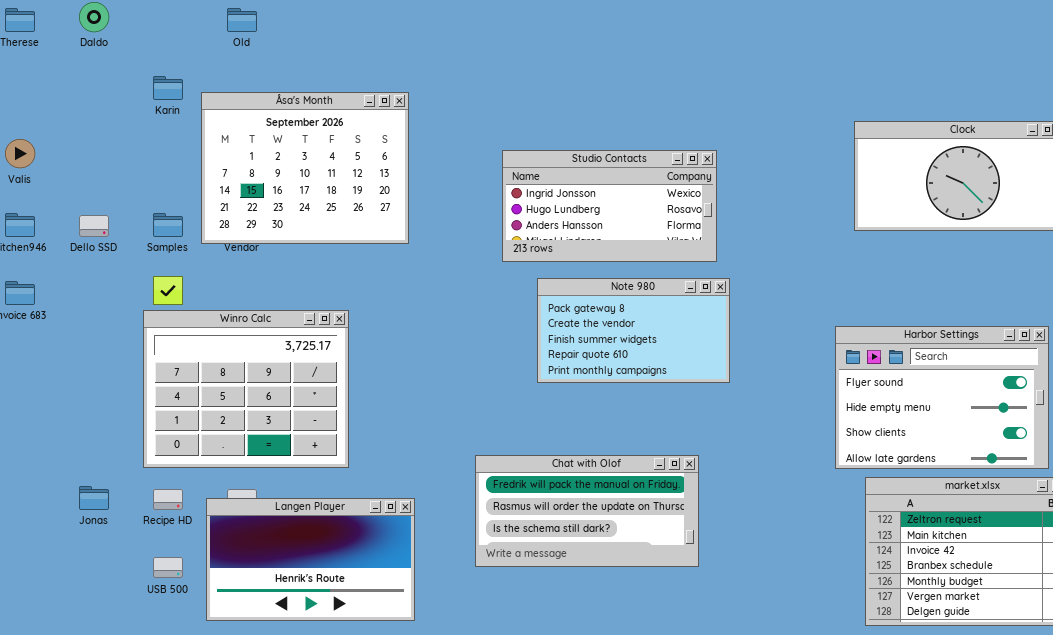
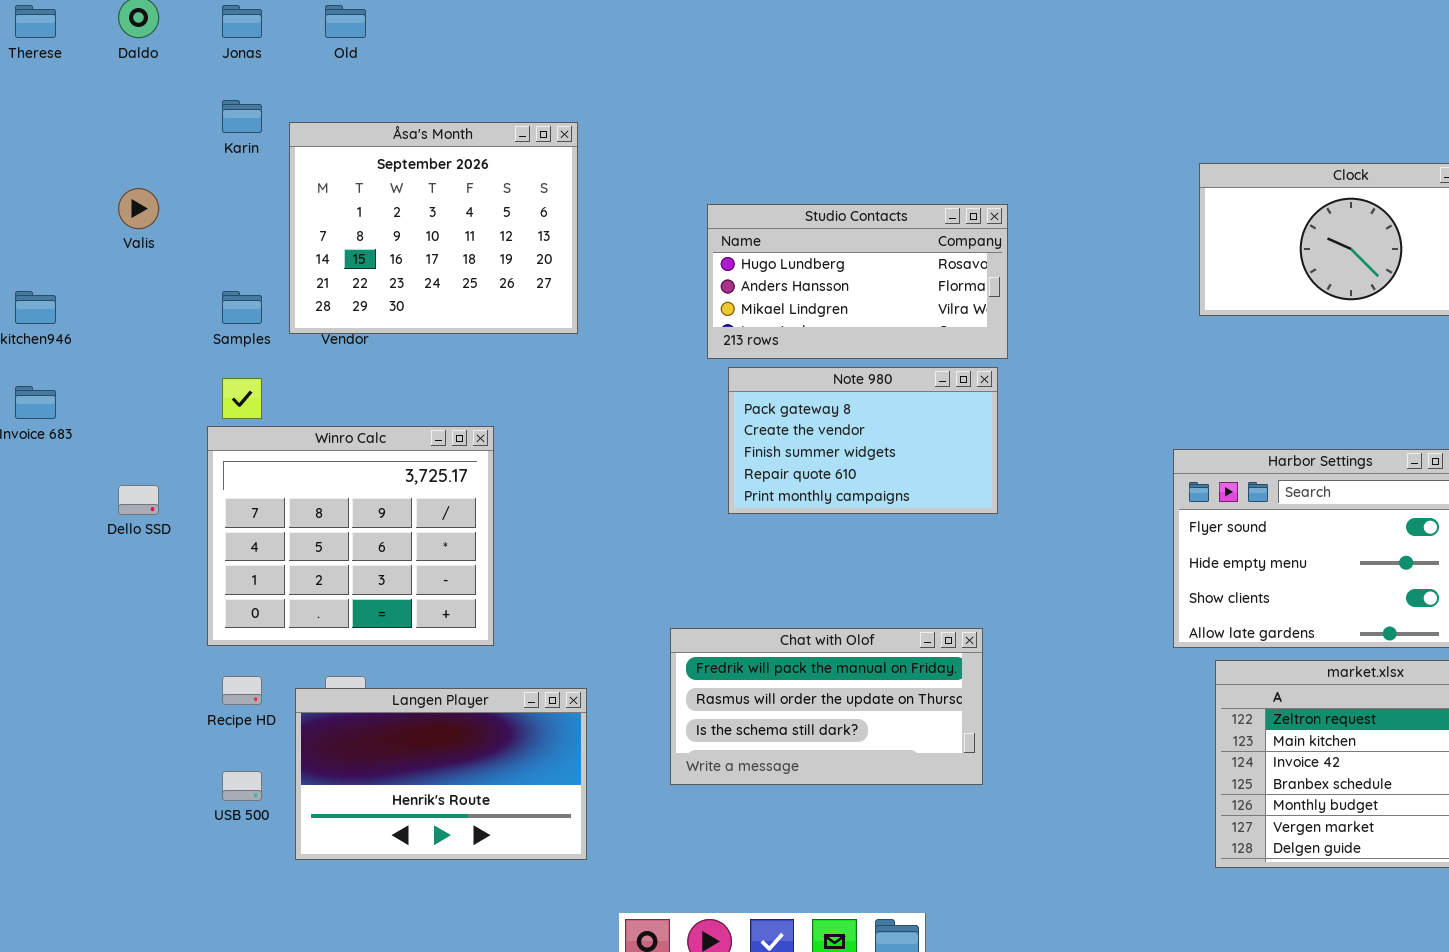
Valis: [5,139,35,168] -> [118,188,159,229], moved
Studio Contacts: [502,150,717,262] -> [707,204,1008,359], scrolled down 1 row
Dello SSD: [79,215,109,237] -> [118,485,159,515], moved
Note 980: [537,278,730,383] -> [728,367,998,514], moved
Jonas: [79,486,109,510] -> [222,5,262,38], moved

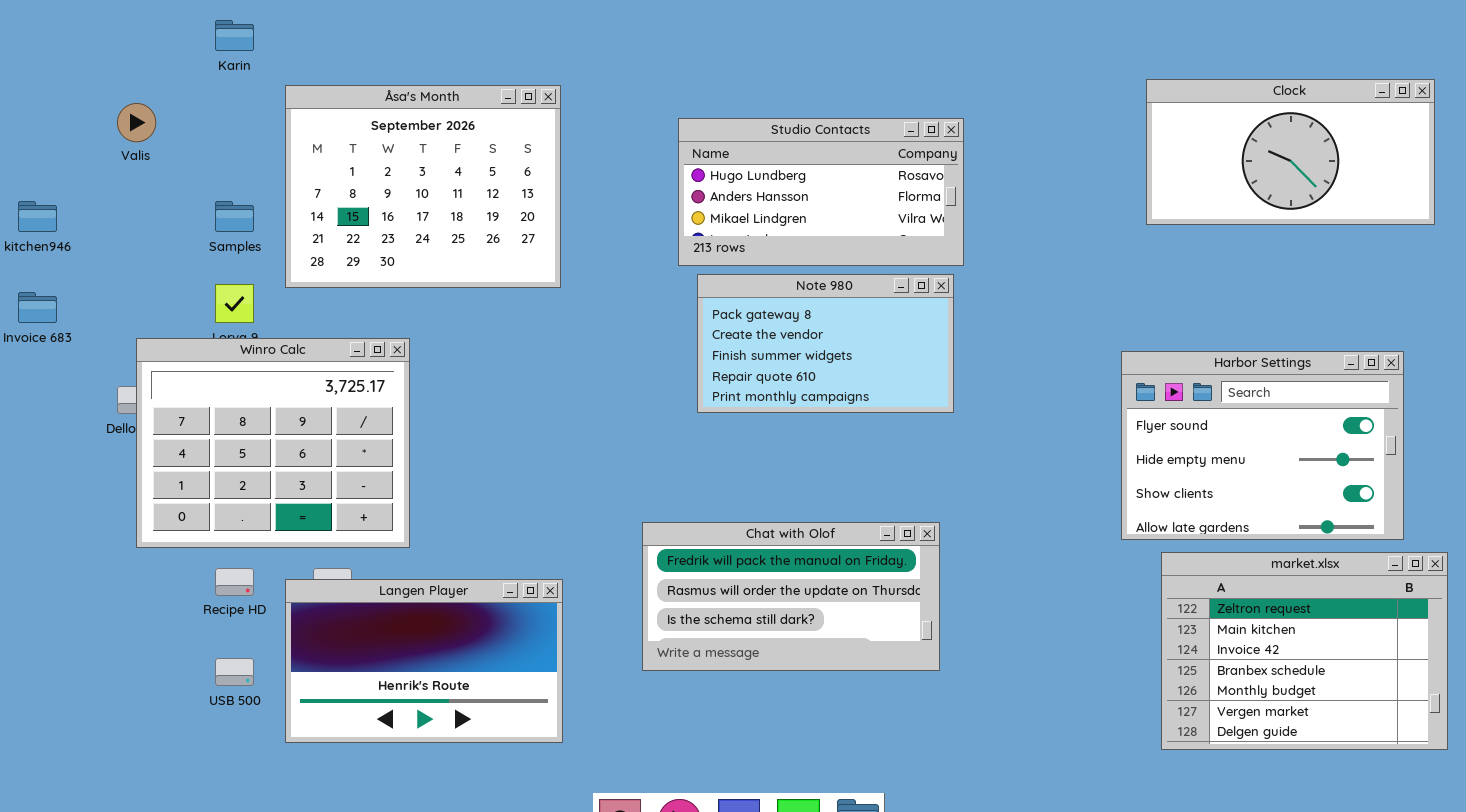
Åsa's Month: [289,122,578,334] -> [285,85,561,288], moved
Winro Calc: [207,426,494,646] -> [136,338,410,548], moved

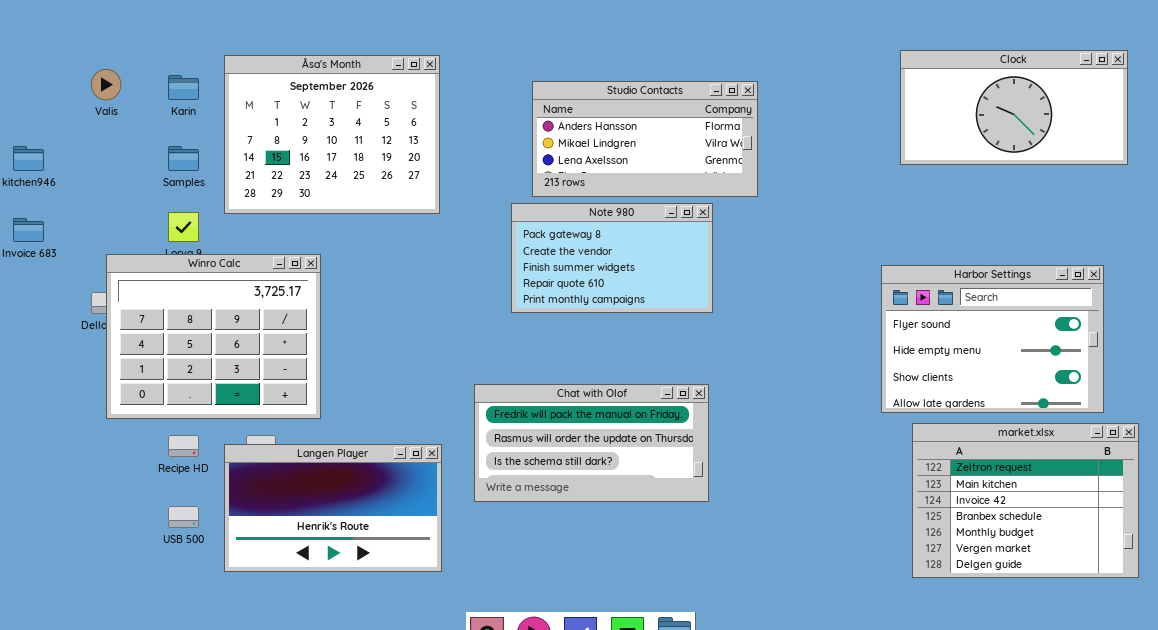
Karin: [215,20,254,51] -> [168,75,199,100], moved
Studio Contacts: [678,118,964,266] -> [532,81,758,197], scrolled down 1 row
Note 980: [697,274,954,413] -> [511,203,713,313], moved
Chat with Olof: [642,522,940,671] -> [474,384,709,502], moved

